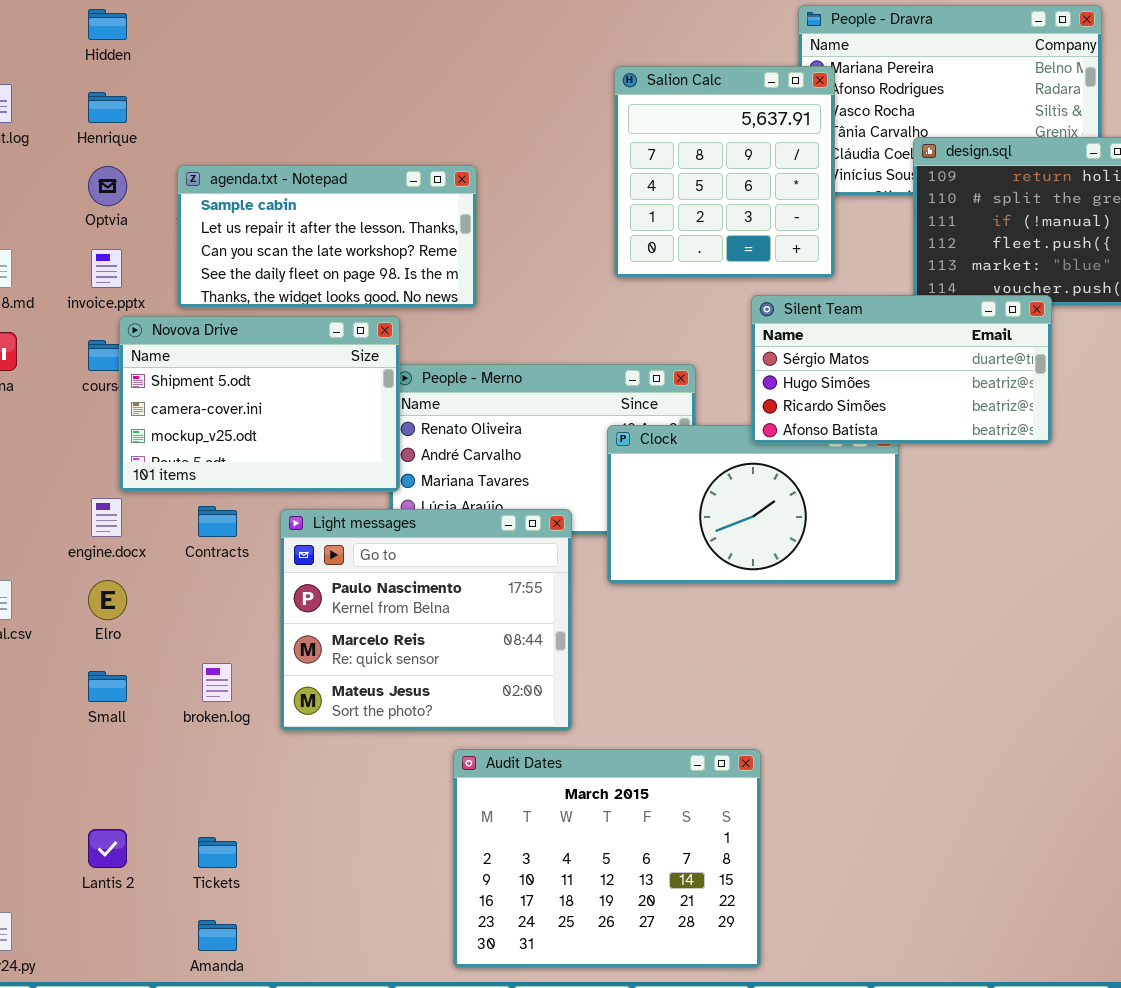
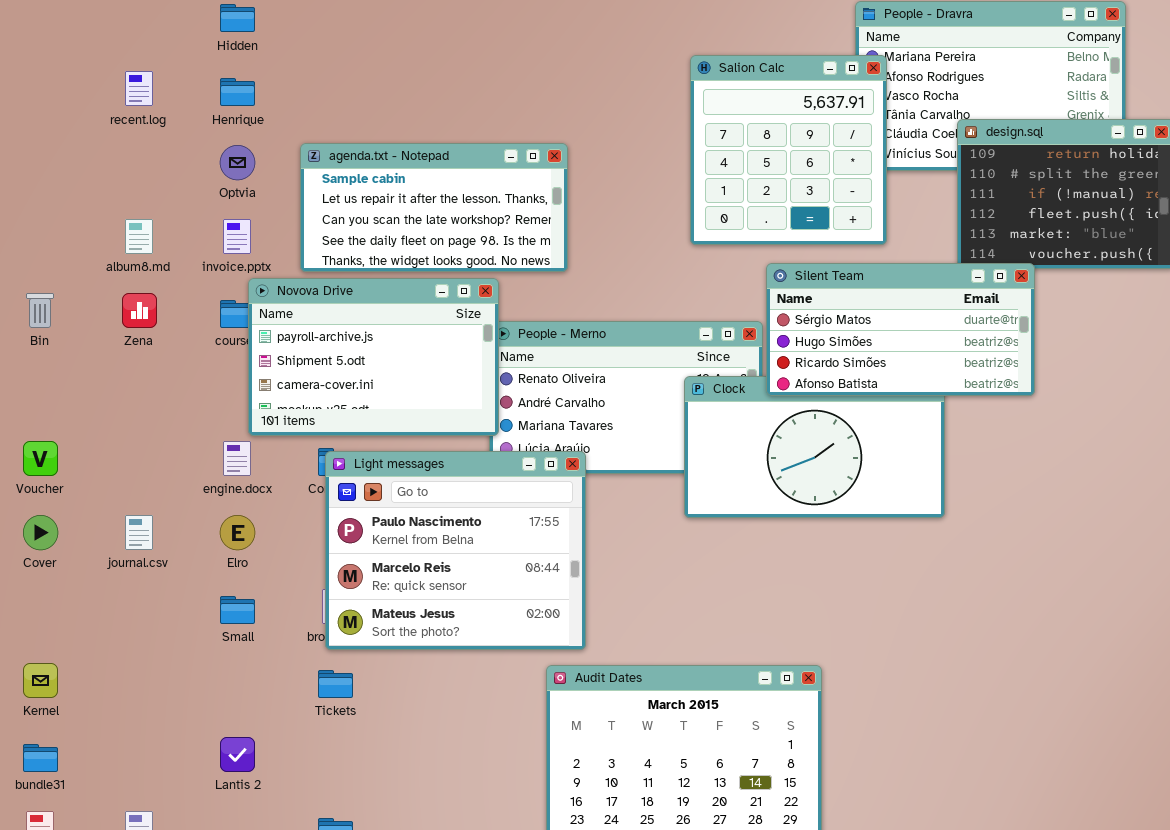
Silent Team: [751,295,1052,444] -> [766,263,1035,396], moved
Novova Drive: [119,316,400,492] -> [248,278,499,436], scrolled up 1 row
Light messages: [280,509,572,731] -> [325,451,586,650], moved
Tickets: [198,837,237,868] -> [318,670,353,698], moved

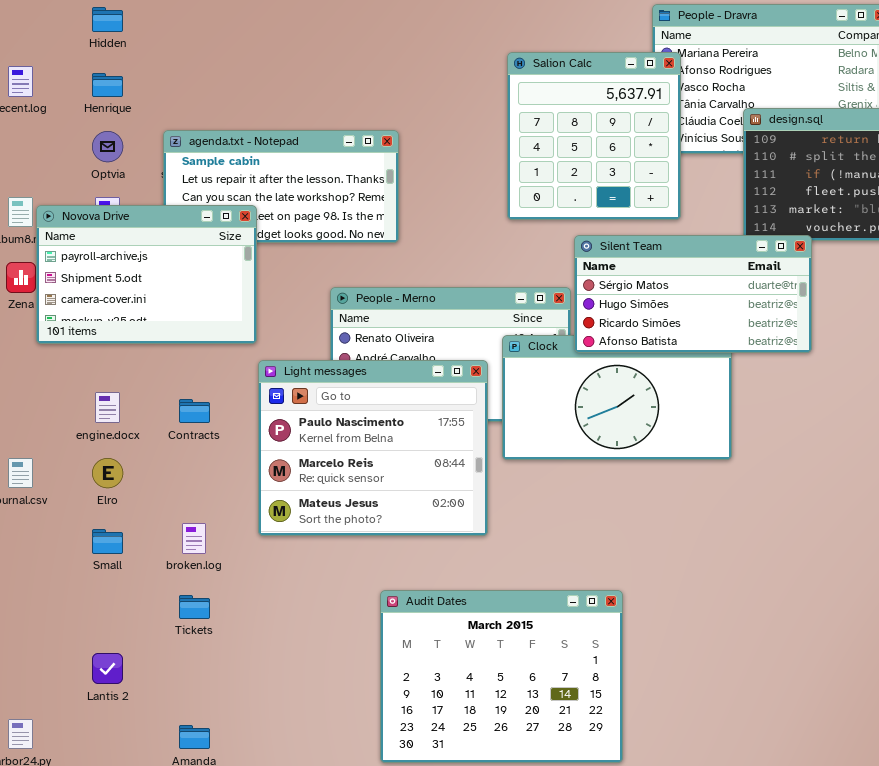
Novova Drive: [248,278,499,436] -> [36,205,257,344], moved
Light messages: [325,451,586,650] -> [258,360,488,536], moved

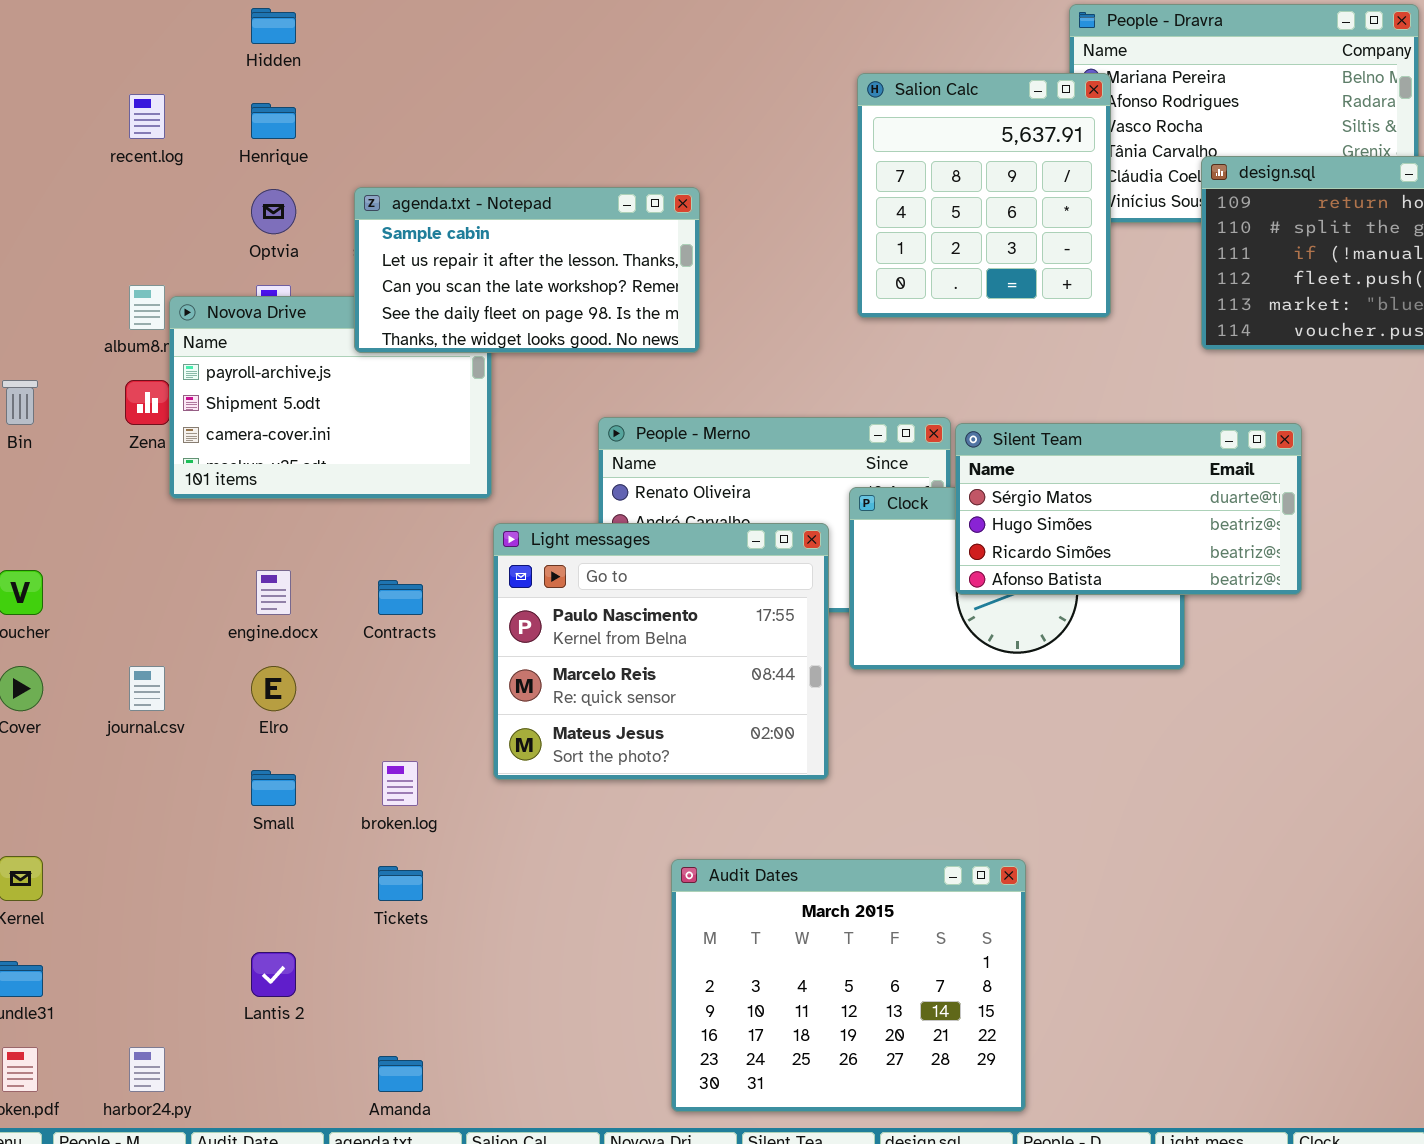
agenda.txt - Notepad: [163,130,399,243] -> [354,187,700,353], raised
Silent Team: [574,235,812,353] -> [955,423,1302,595], moved

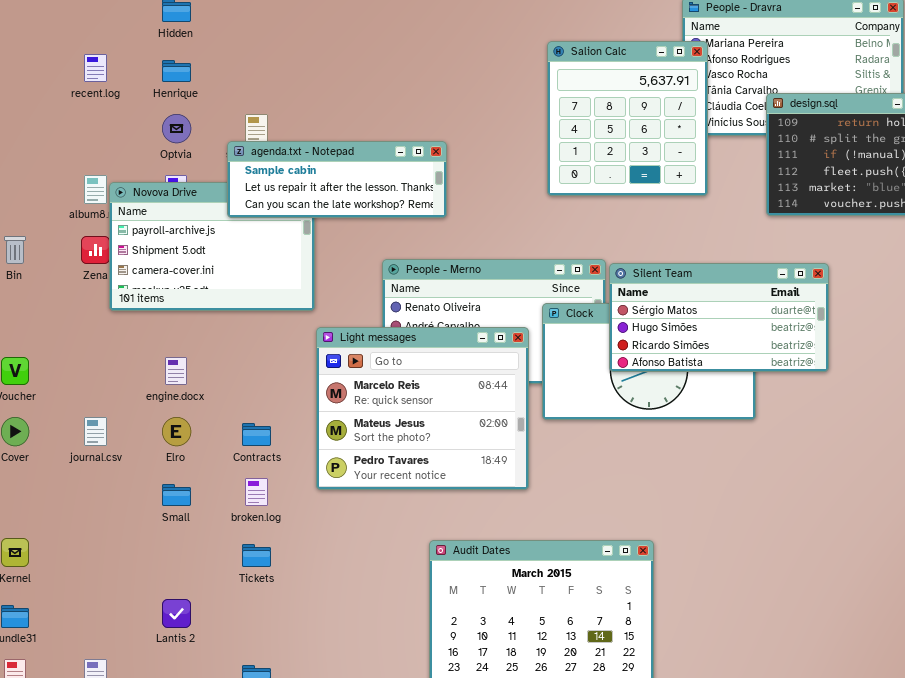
agenda.txt - Notepad: [354,187,700,353] -> [227,141,447,218], resized
Light messages: [493,523,829,780] -> [316,327,529,490], scrolled down 1 row
Contracts: [378,580,423,615] -> [242,423,271,446], moved

